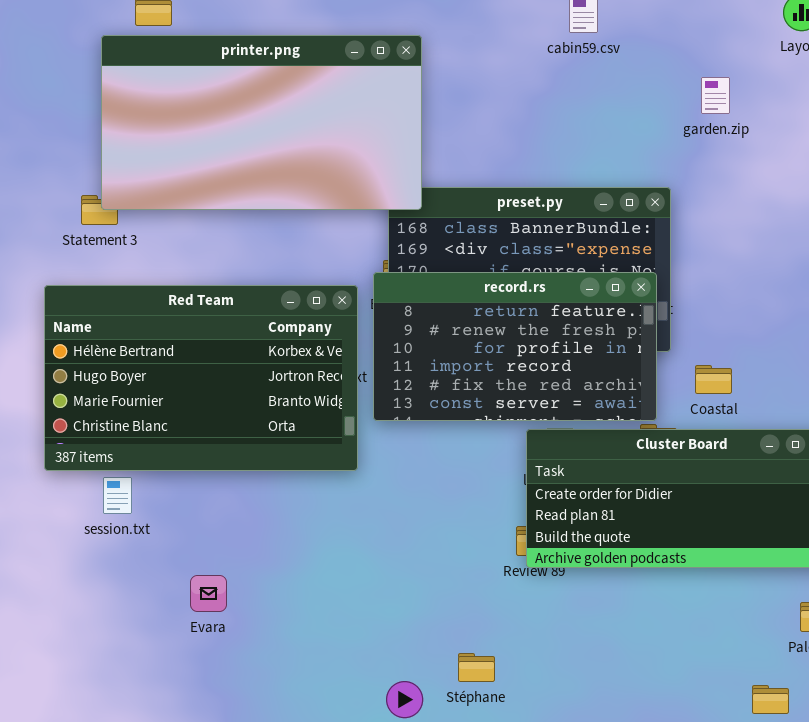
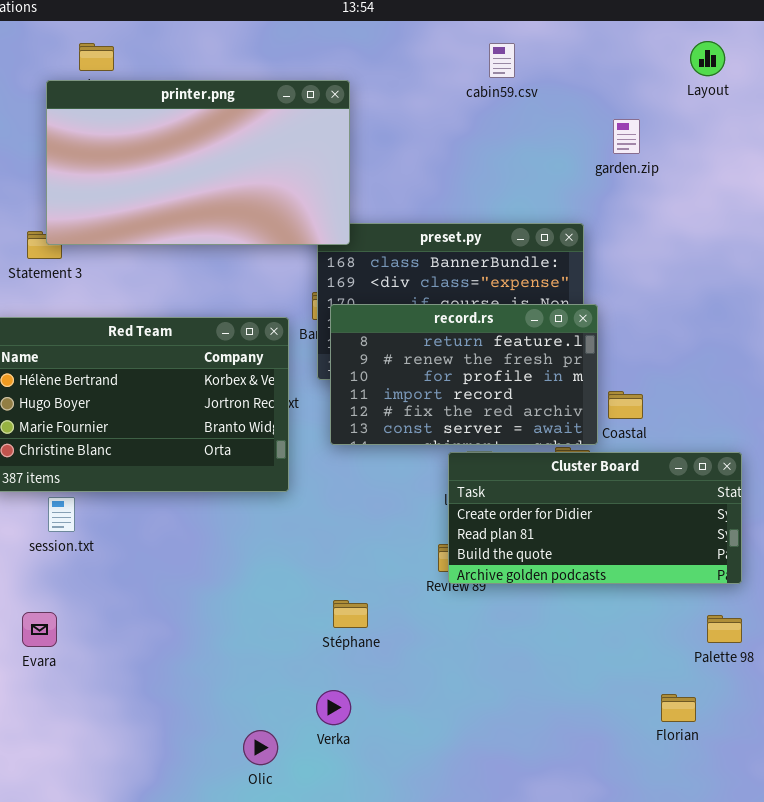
record.rs: [373,272,657,421] -> [330,304,598,445], moved
Evara: [190,575,227,612] -> [22,612,57,647], moved
Stéphane: [458,653,495,682] -> [333,600,368,628], moved

